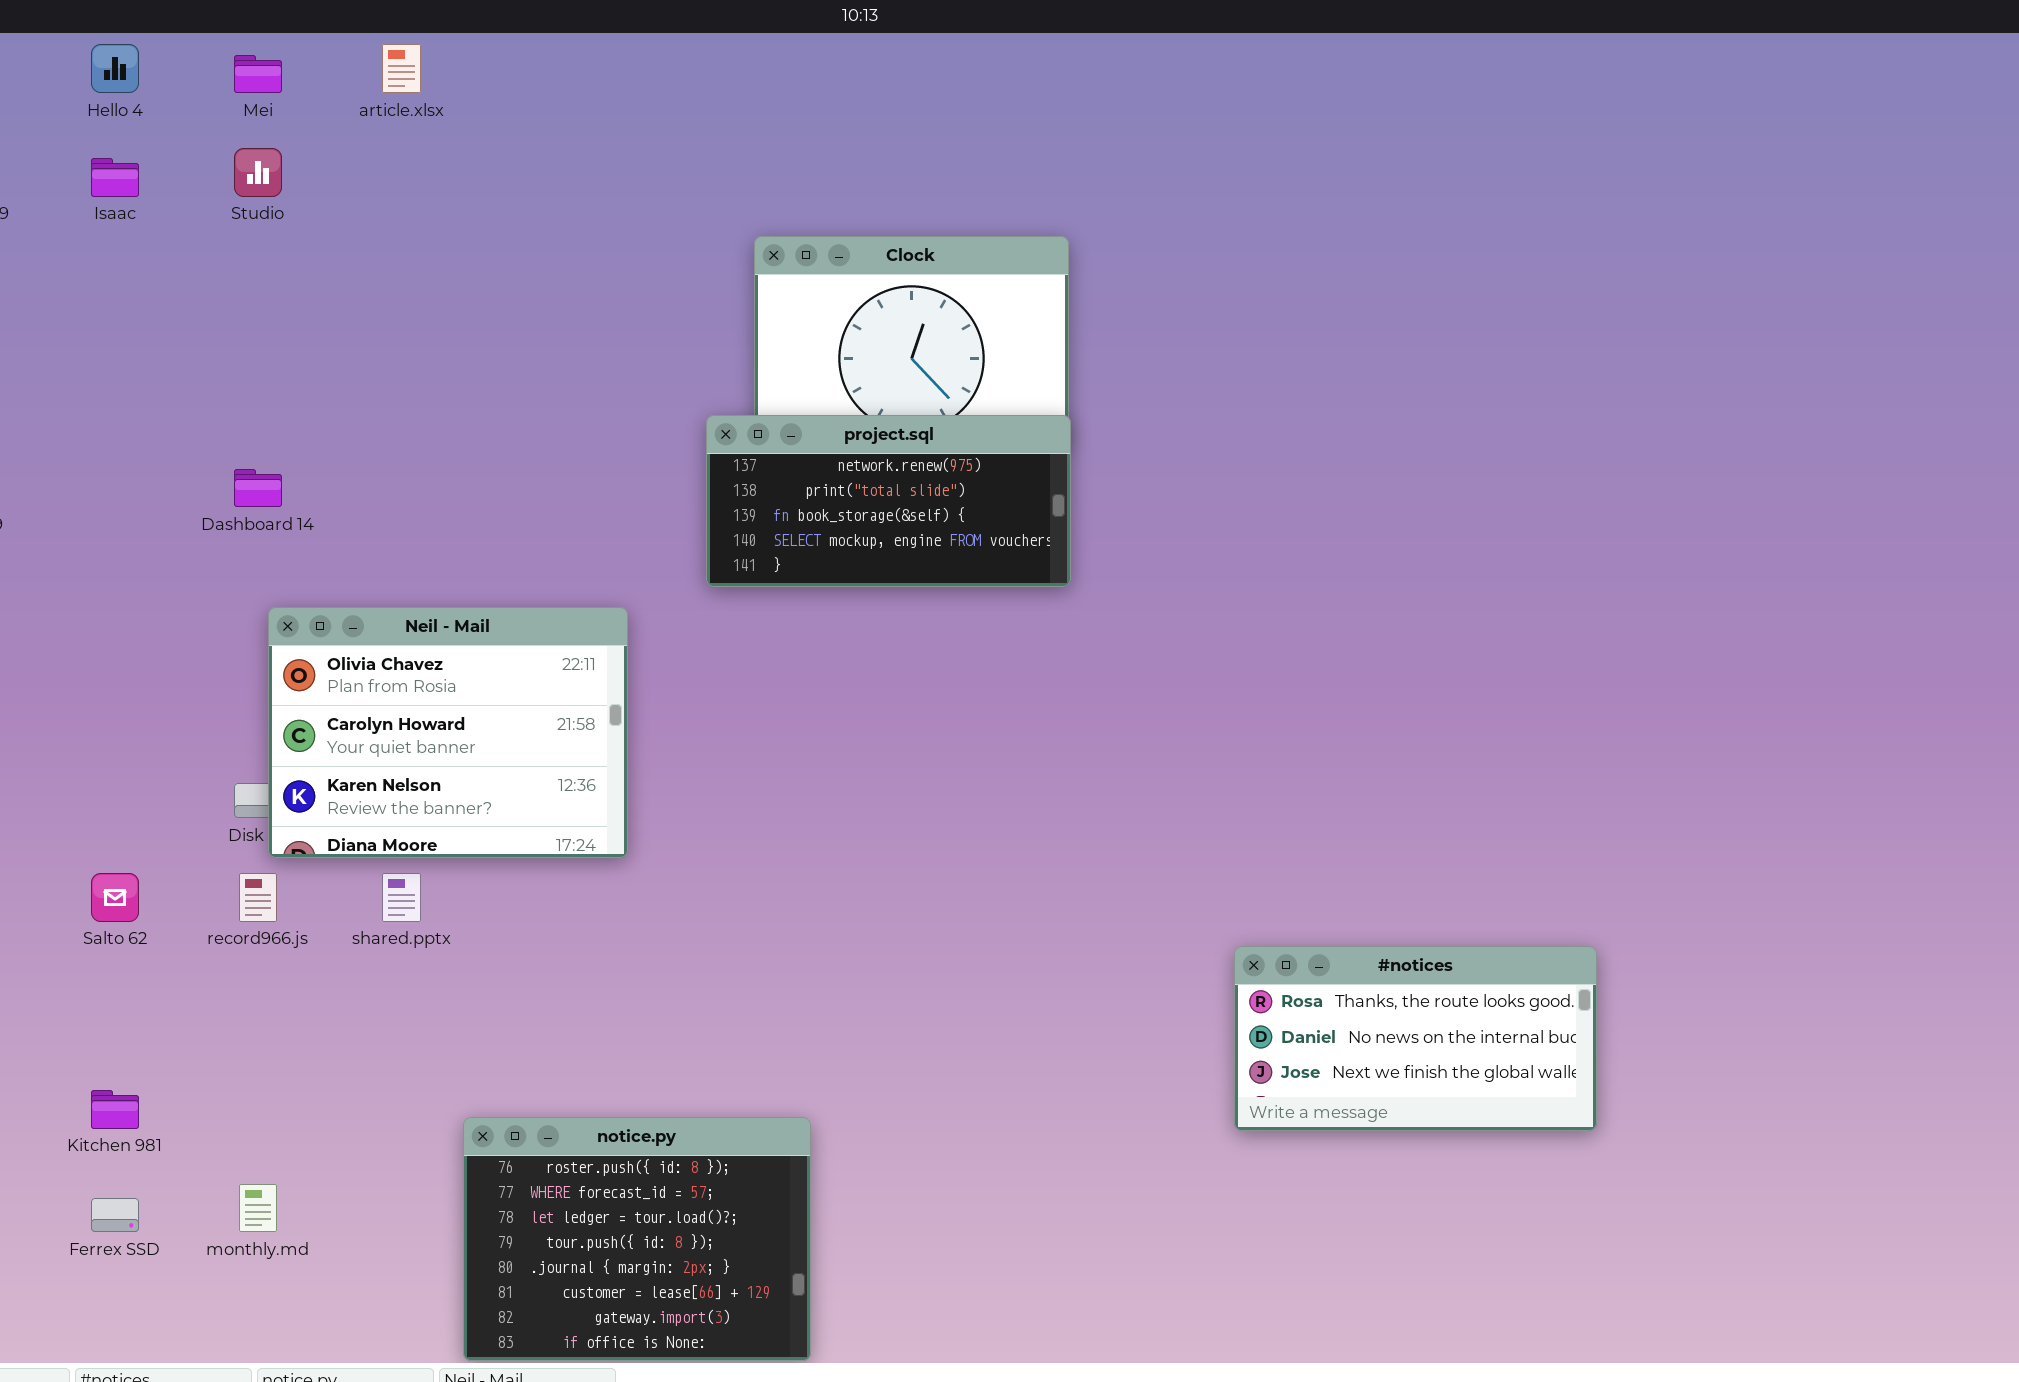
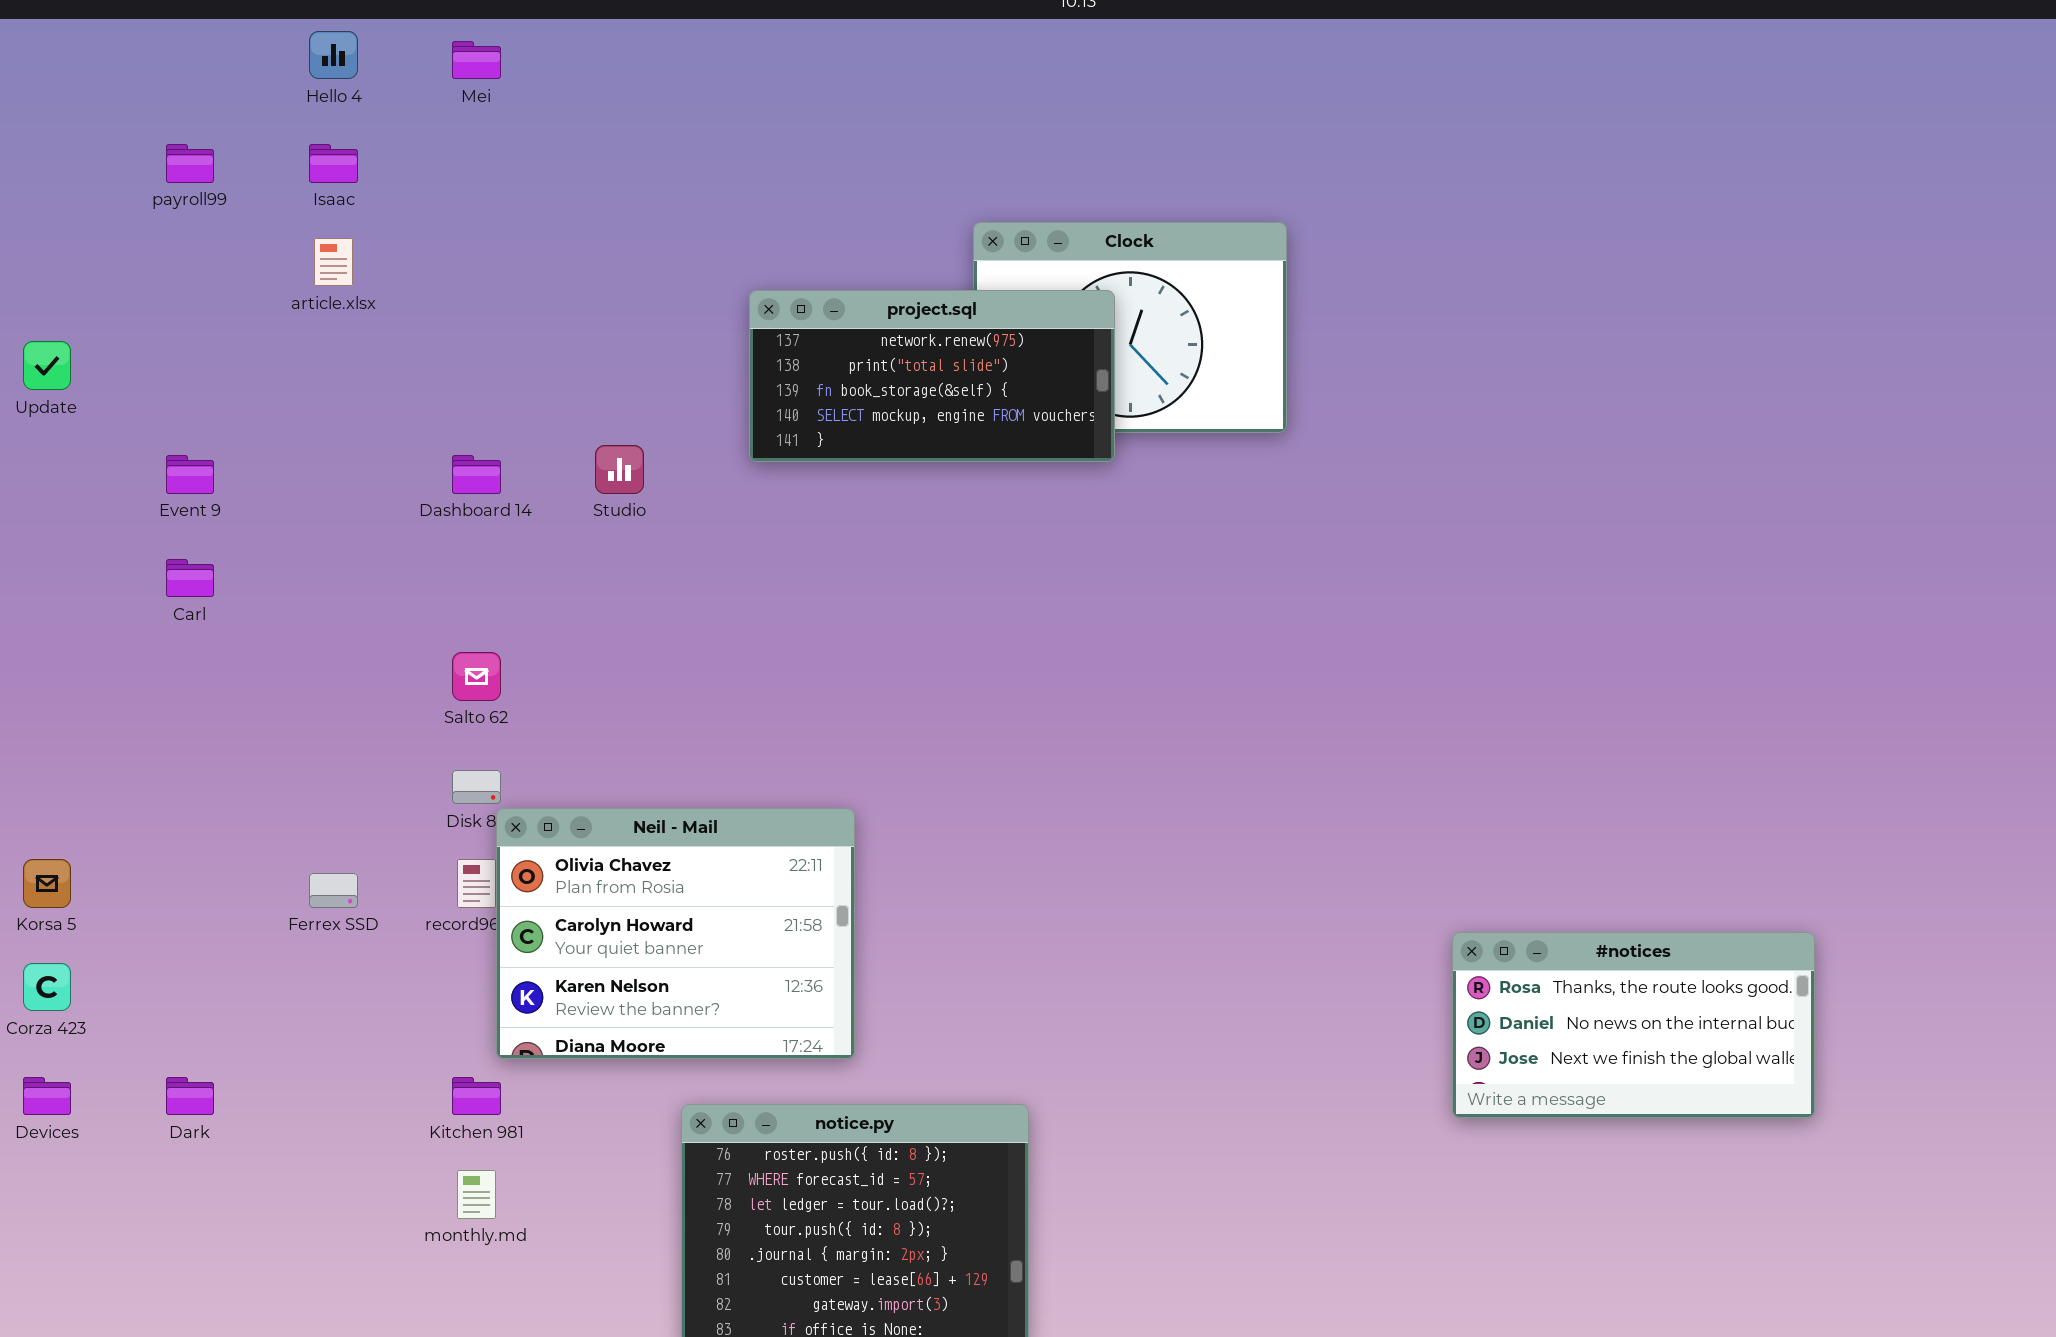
article.xlsx: [382,44,421,93] -> [314,238,353,286], moved
Studio: [234,148,282,197] -> [595,445,644,494], moved
project.sql: [706,415,1071,587] -> [749,290,1115,462], moved
Neil - Mail: [268,607,628,858] -> [496,808,855,1059], moved
Salto 62: [91,873,139,922] -> [452,652,501,701], moved
Kitchen 981: [91,1090,139,1129] -> [452,1077,501,1115], moved
Ferrex SSD: [91,1198,139,1232] -> [309,873,358,908], moved

